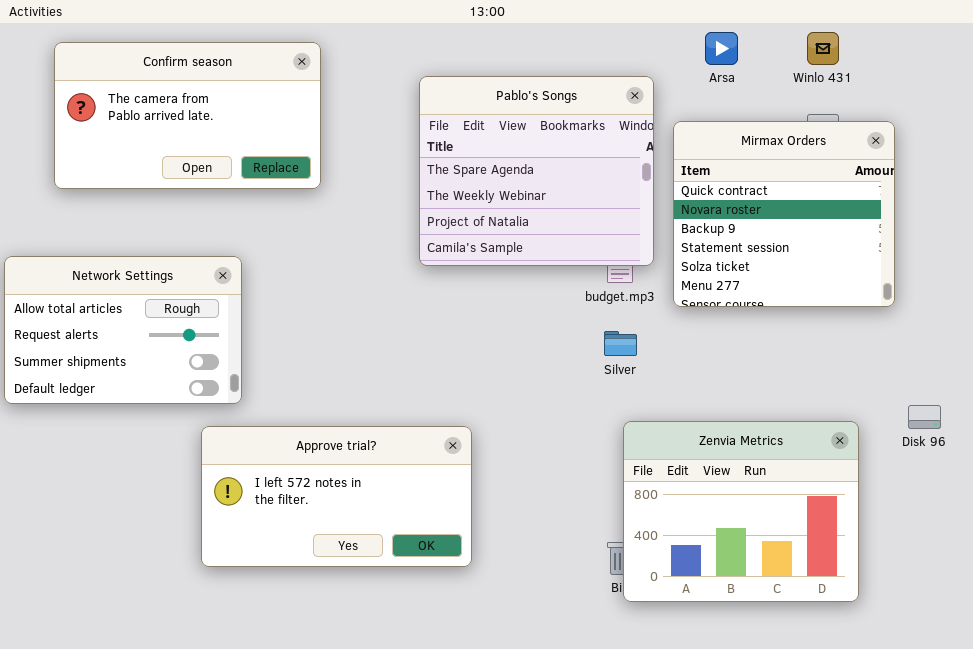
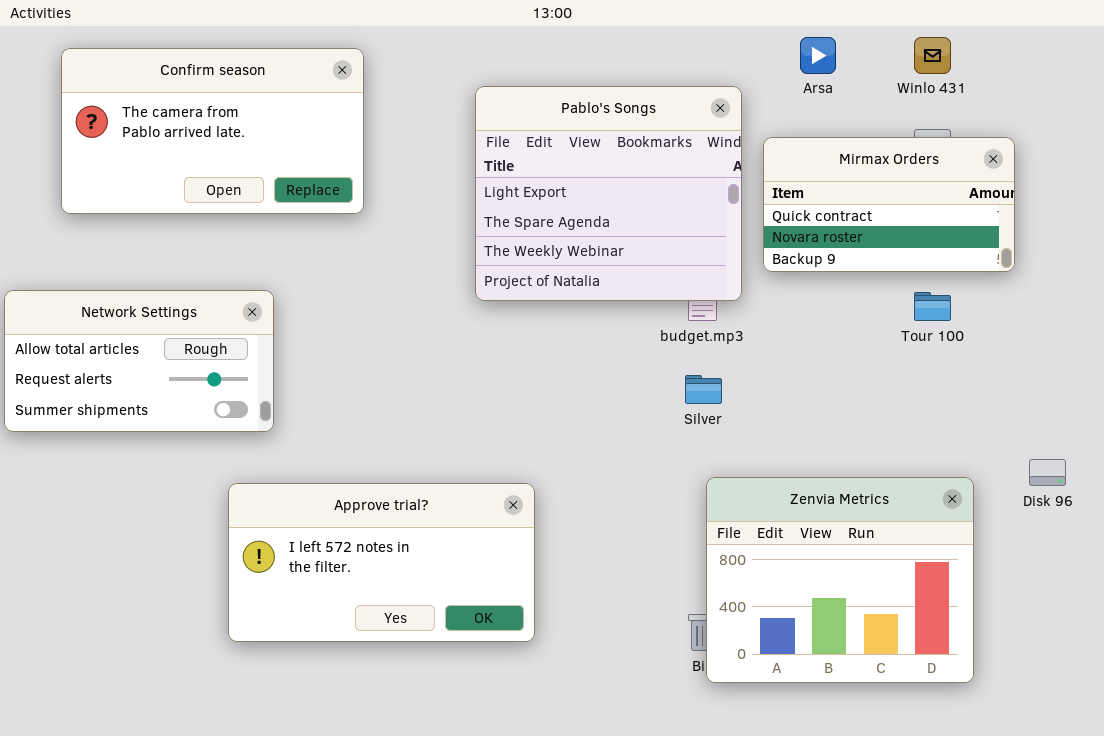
Pablo's Songs: [419,76,654,266] -> [475,86,742,301], scrolled up 1 row
Mirmax Orders: [673,121,895,307] -> [763,137,1015,272], resized
Network Settings: [4,256,242,404] -> [4,290,274,432], resized

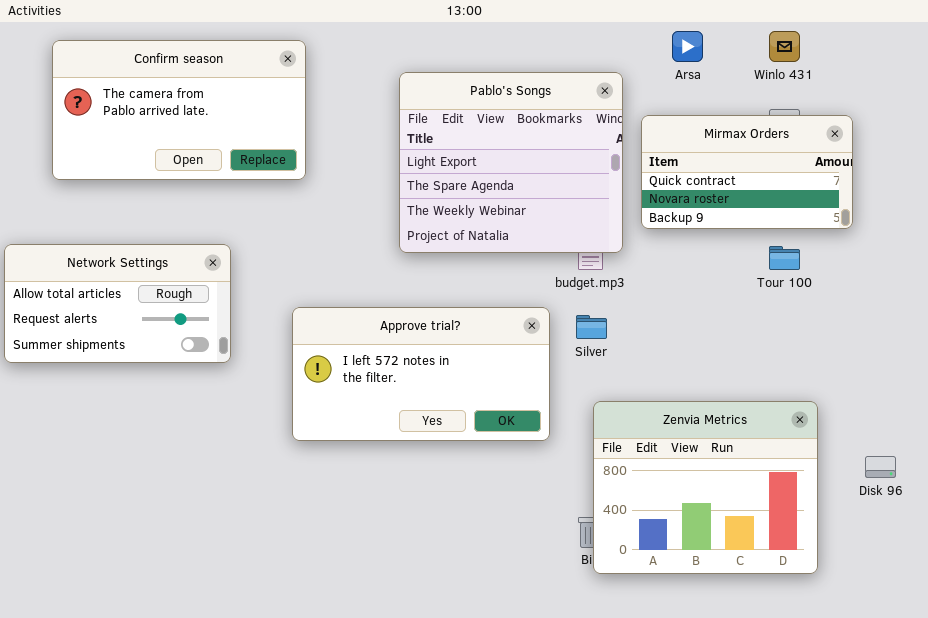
Disk 96: [1029,459,1066,486] -> [865,456,896,478], moved
Approve trial?: [228,483,535,642] -> [292,307,550,441], moved

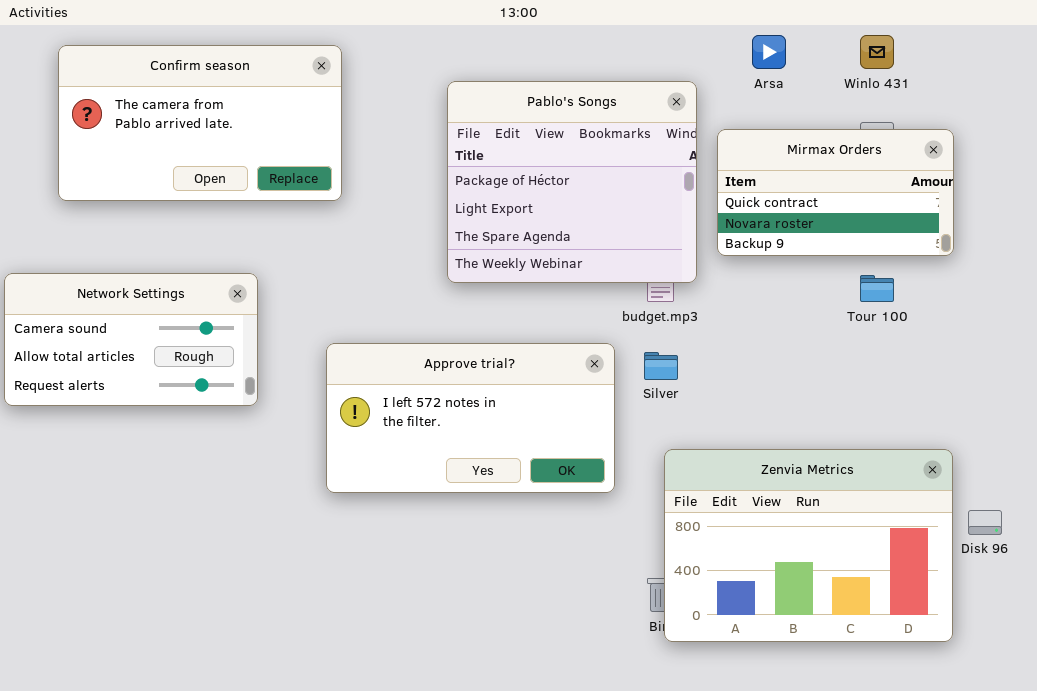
Pablo's Songs: [399,72,623,253] -> [447,81,697,283], scrolled up 1 row
Network Settings: [4,244,231,363] -> [4,273,258,406], scrolled up 1 row
Zenvia Metrics: [593,401,818,574] -> [664,449,953,642], resized

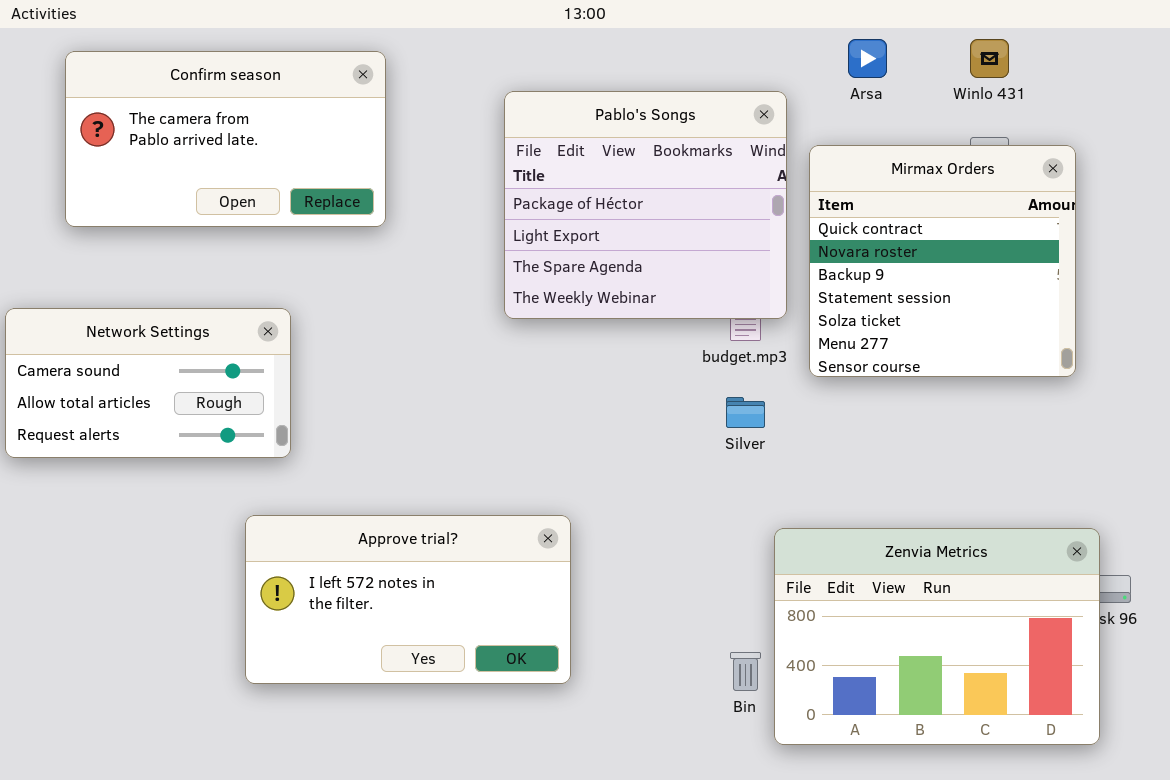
Mirmax Orders: [717,129,954,256] -> [809,145,1076,377], resized
Approve trial?: [326,343,615,493] -> [245,515,571,684], moved
Zenvia Metrics: [664,449,953,642] -> [774,528,1100,745], moved

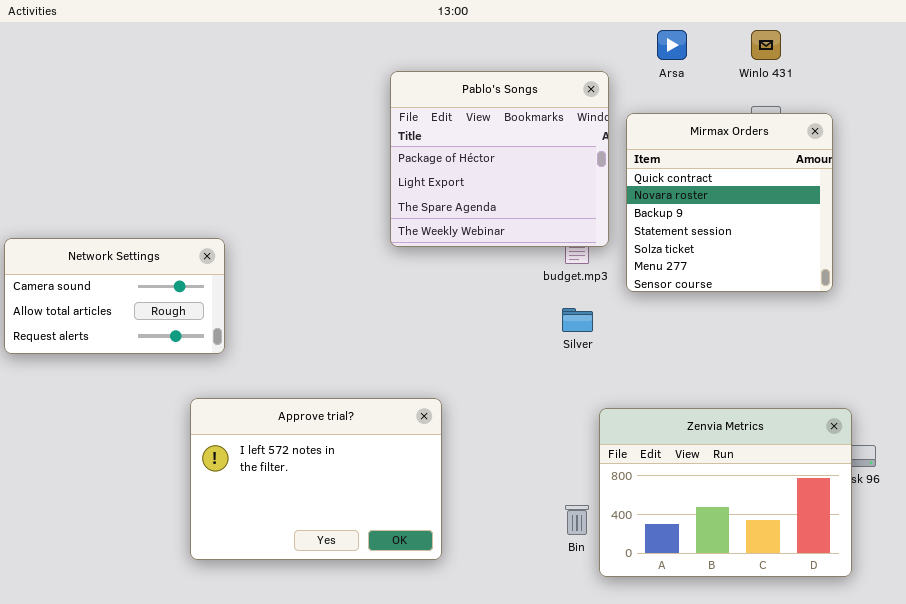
Confirm season: [65,51,386,227] -> none, closed
Approve trial?: [245,515,571,684] -> [190,398,442,560], resized

